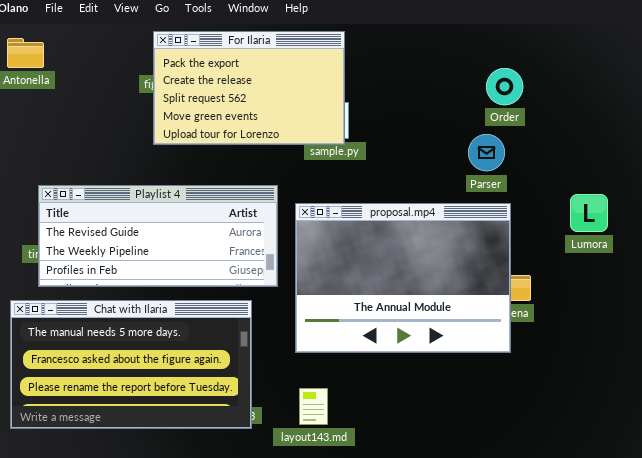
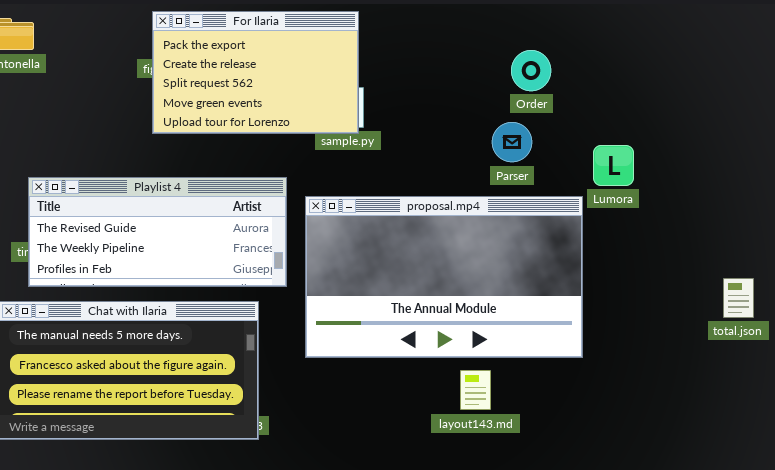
Lumora: [570,194,608,232] -> [593,145,634,186], moved
proposal.mp4: [295,203,511,353] -> [305,196,583,358], resized
layout143.md: [299,388,328,425] -> [460,370,491,410], moved

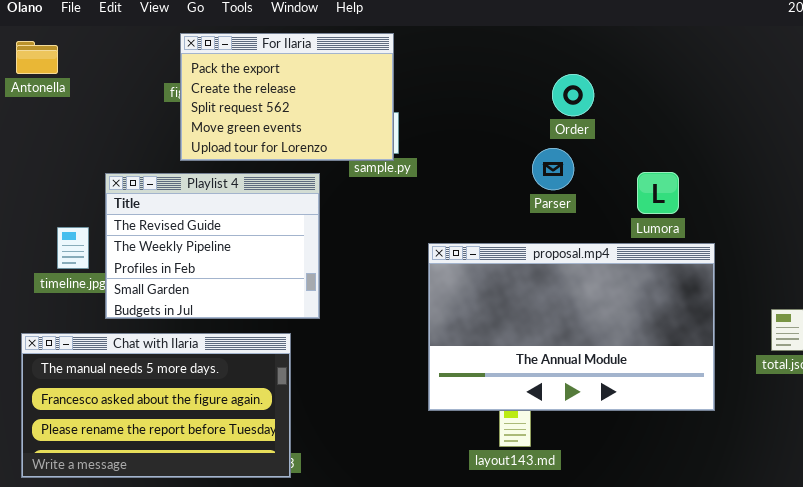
Playlist 4: [28,177,287,287] -> [105,173,320,319], resized
proposal.mp4: [305,196,583,358] -> [428,243,715,411], moved

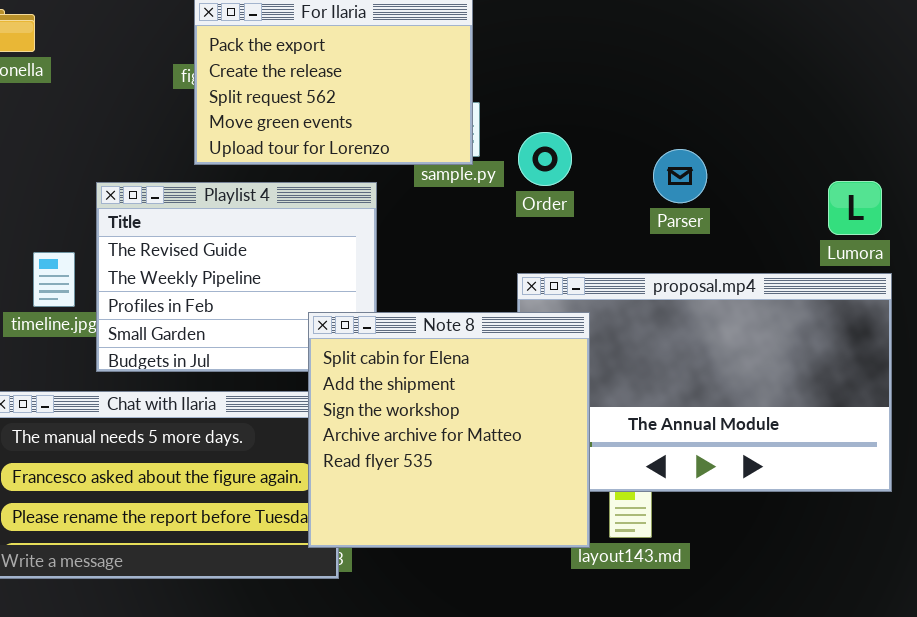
Order: [552,74,594,116] -> [518,132,572,186], moved
Lumora: [637,172,679,214] -> [828,181,882,235], moved
Note 8: none -> [308,312,590,548], opened

